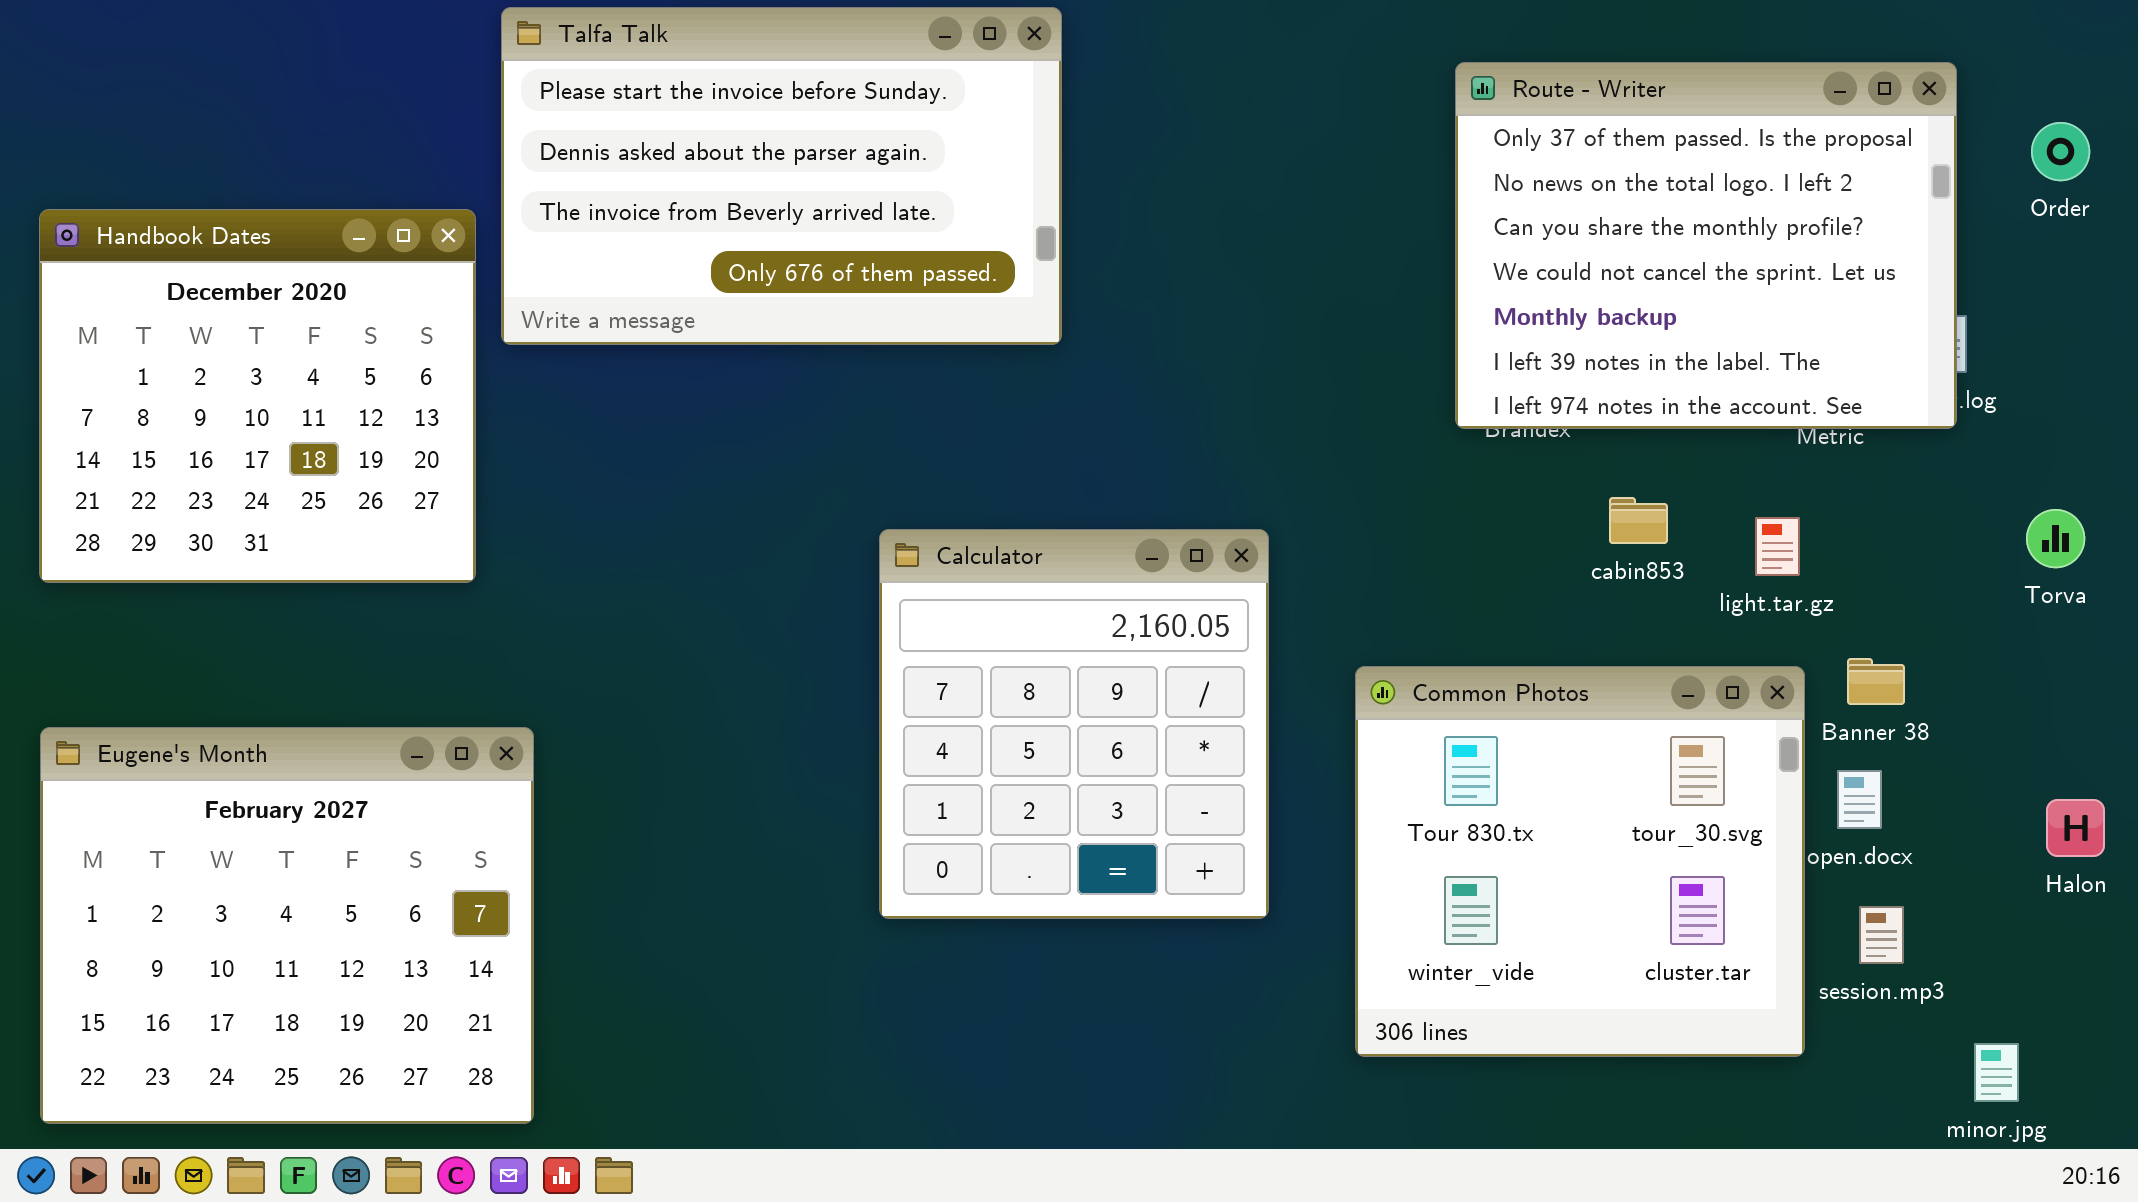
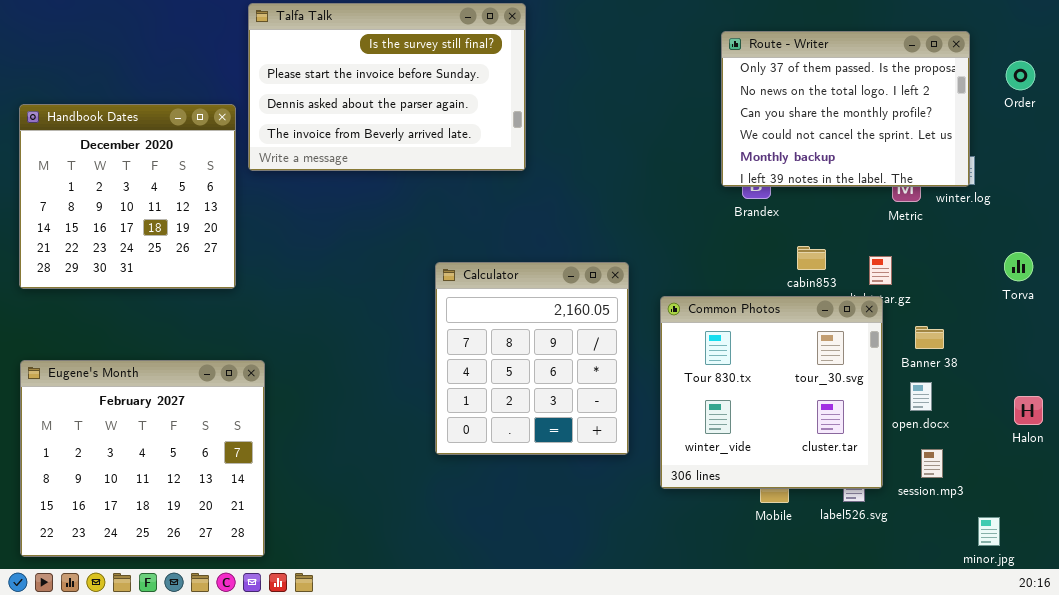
Talfa Talk: [501,7,1062,345] -> [248,3,526,171], scrolled up 1 row
Route - Writer: [1455,62,1957,429] -> [721,31,970,187], resized
Common Photos: [1355,666,1805,1057] -> [660,296,883,489], moved

